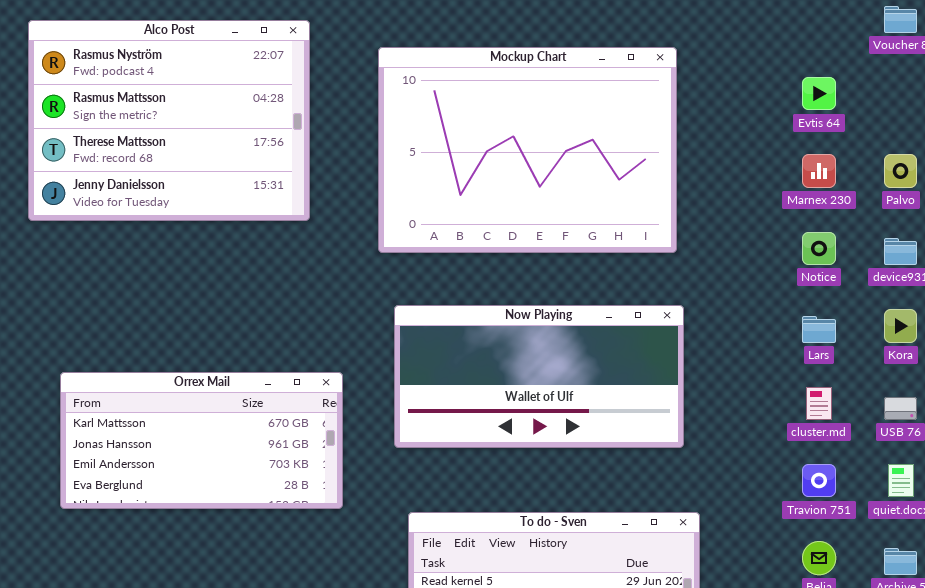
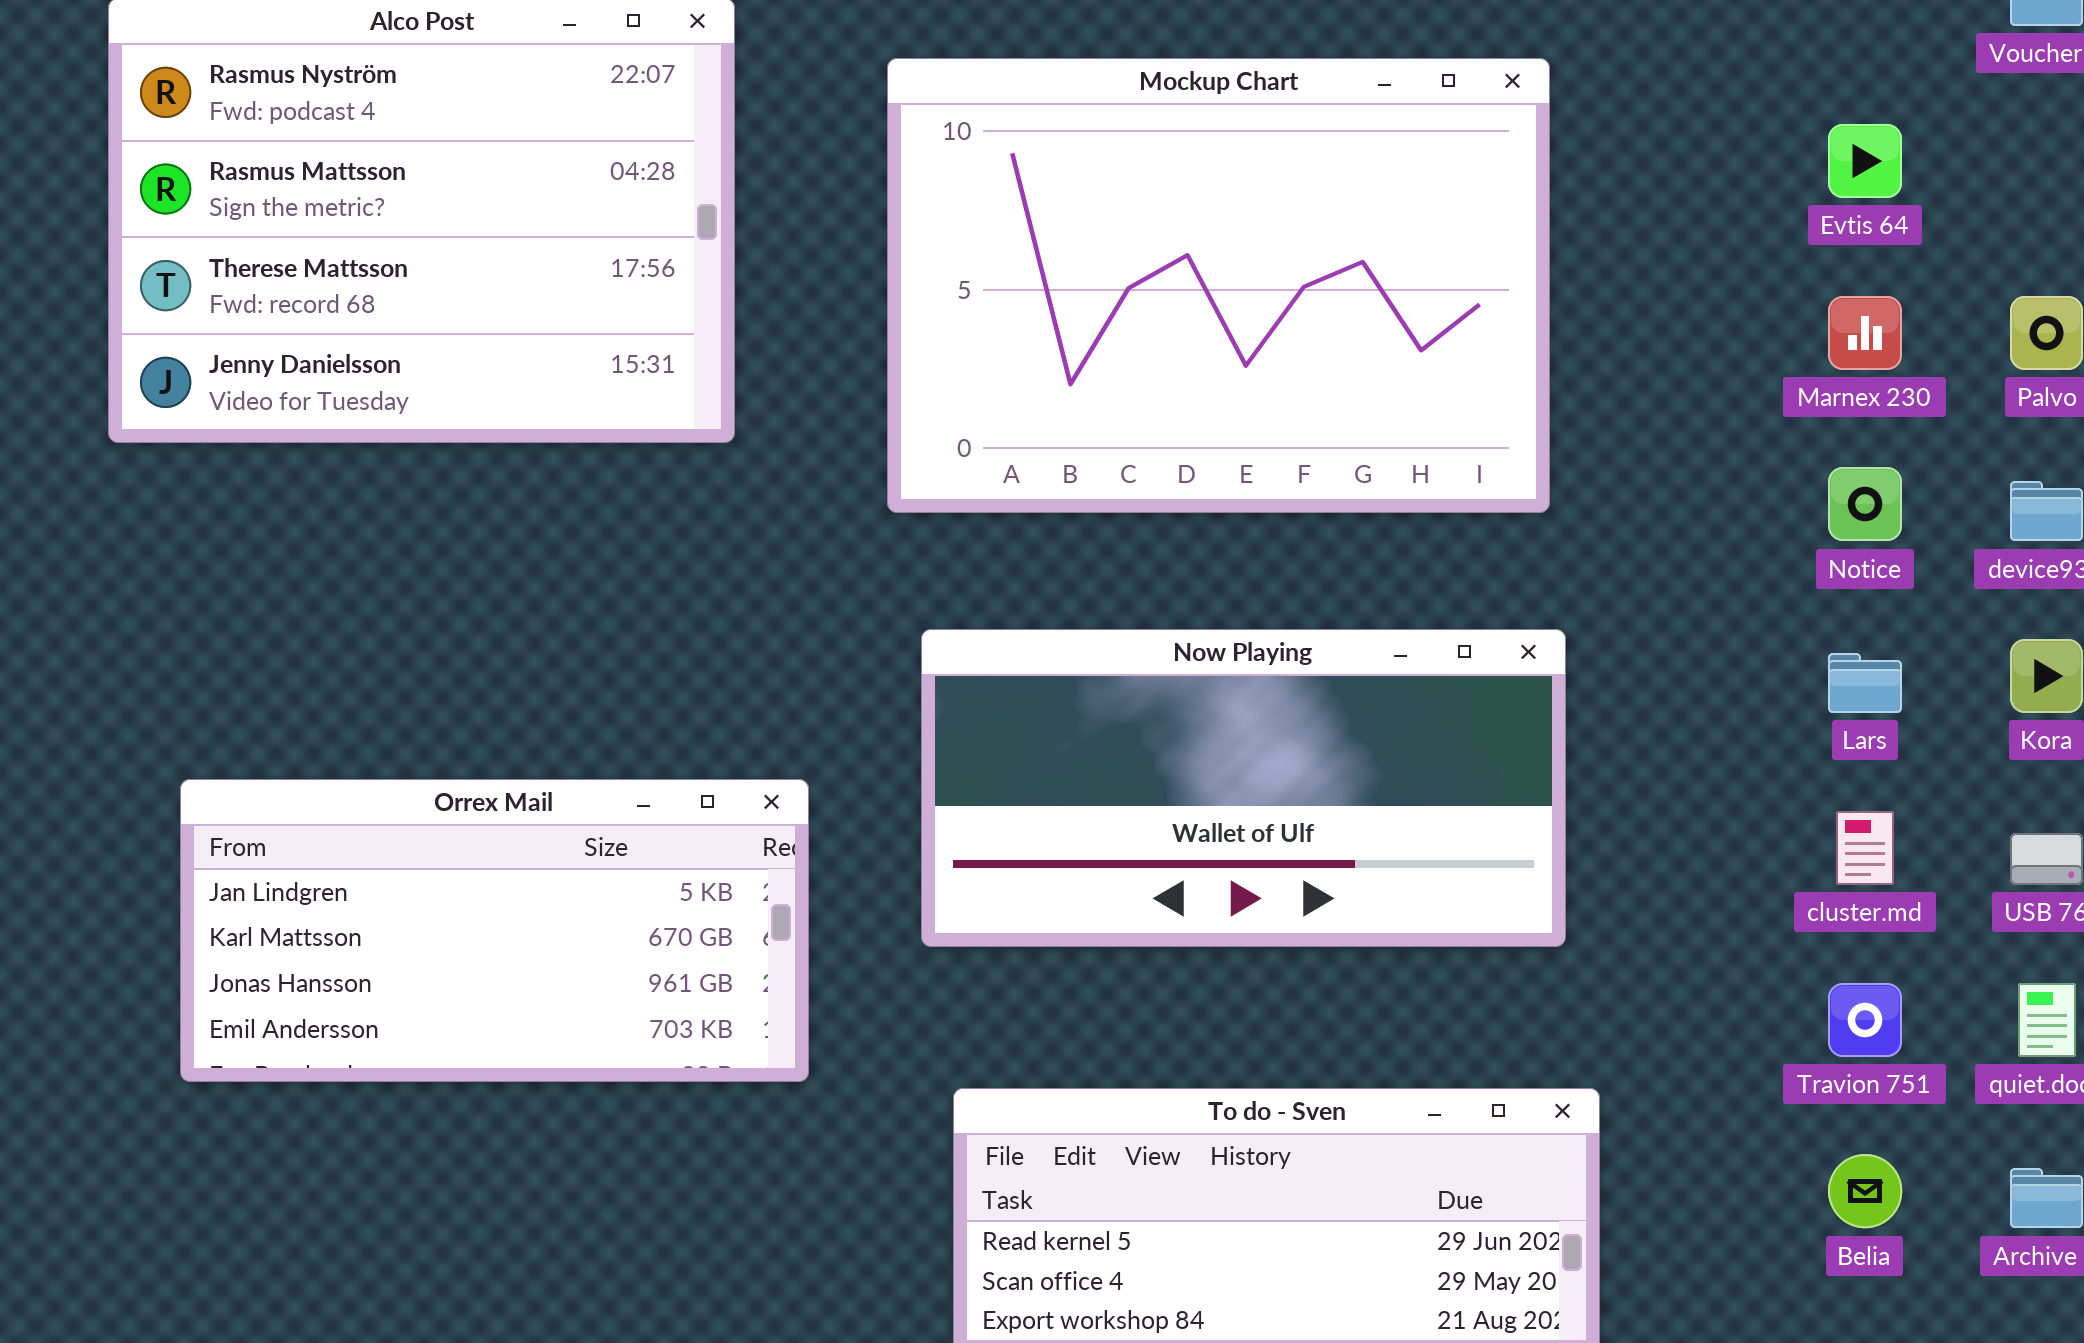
Orrex Mail: [60,372,343,509] -> [180,779,809,1082], scrolled up 1 row

